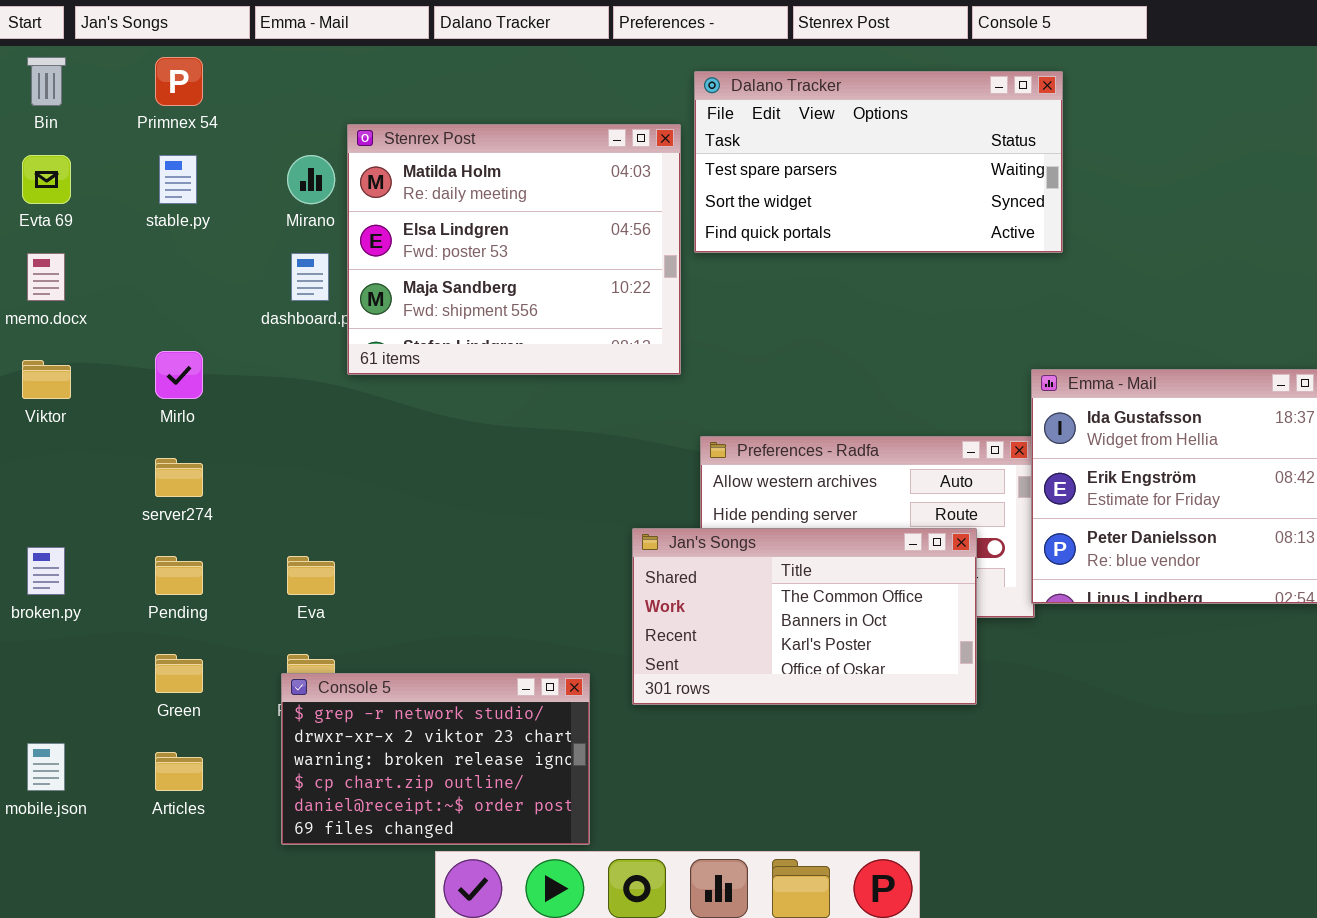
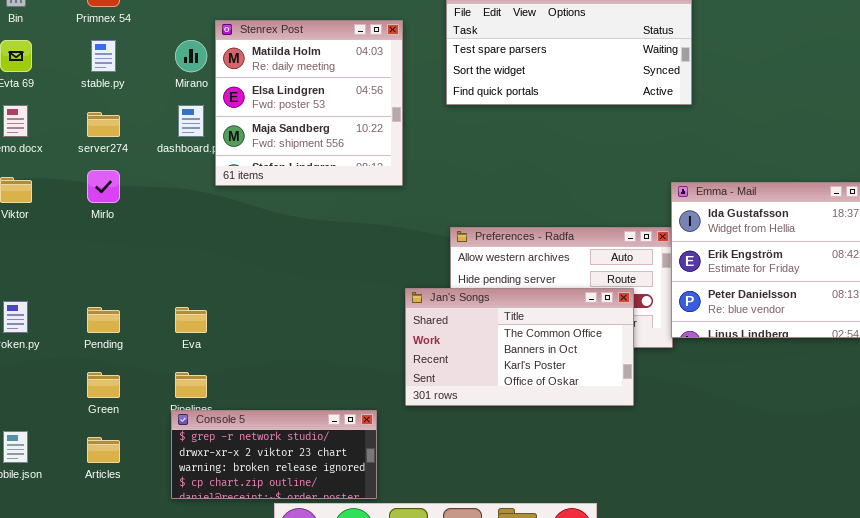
Stenrex Post: [347,124,681,375] -> [215,20,403,186], resized
server274: [155,458,203,497] -> [87,112,120,137], moved
Console 5: [281,673,590,845] -> [171,410,377,499], resized

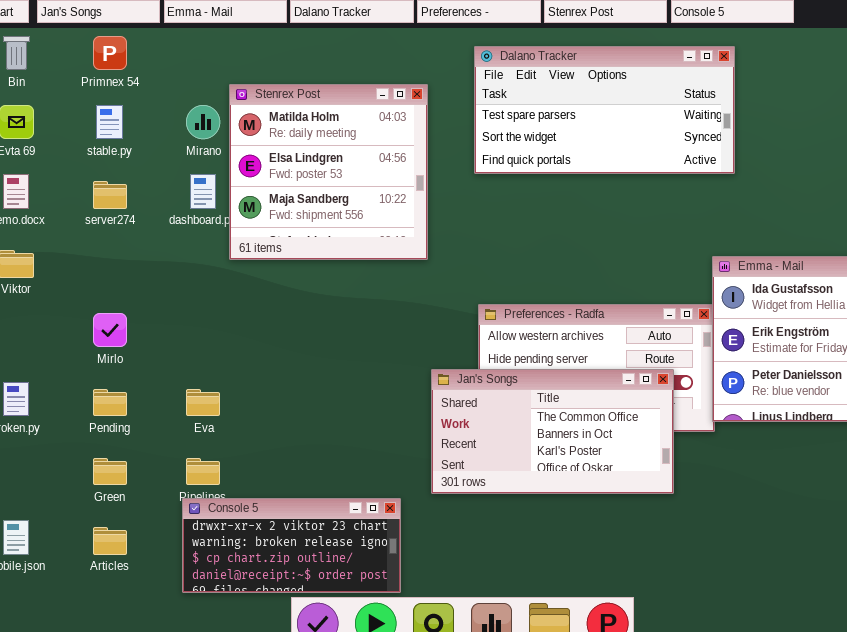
Mirlo: [87,170,120,203] -> [93,313,127,347], moved
Console 5: [171,410,377,499] -> [182,498,401,593], scrolled down 1 row

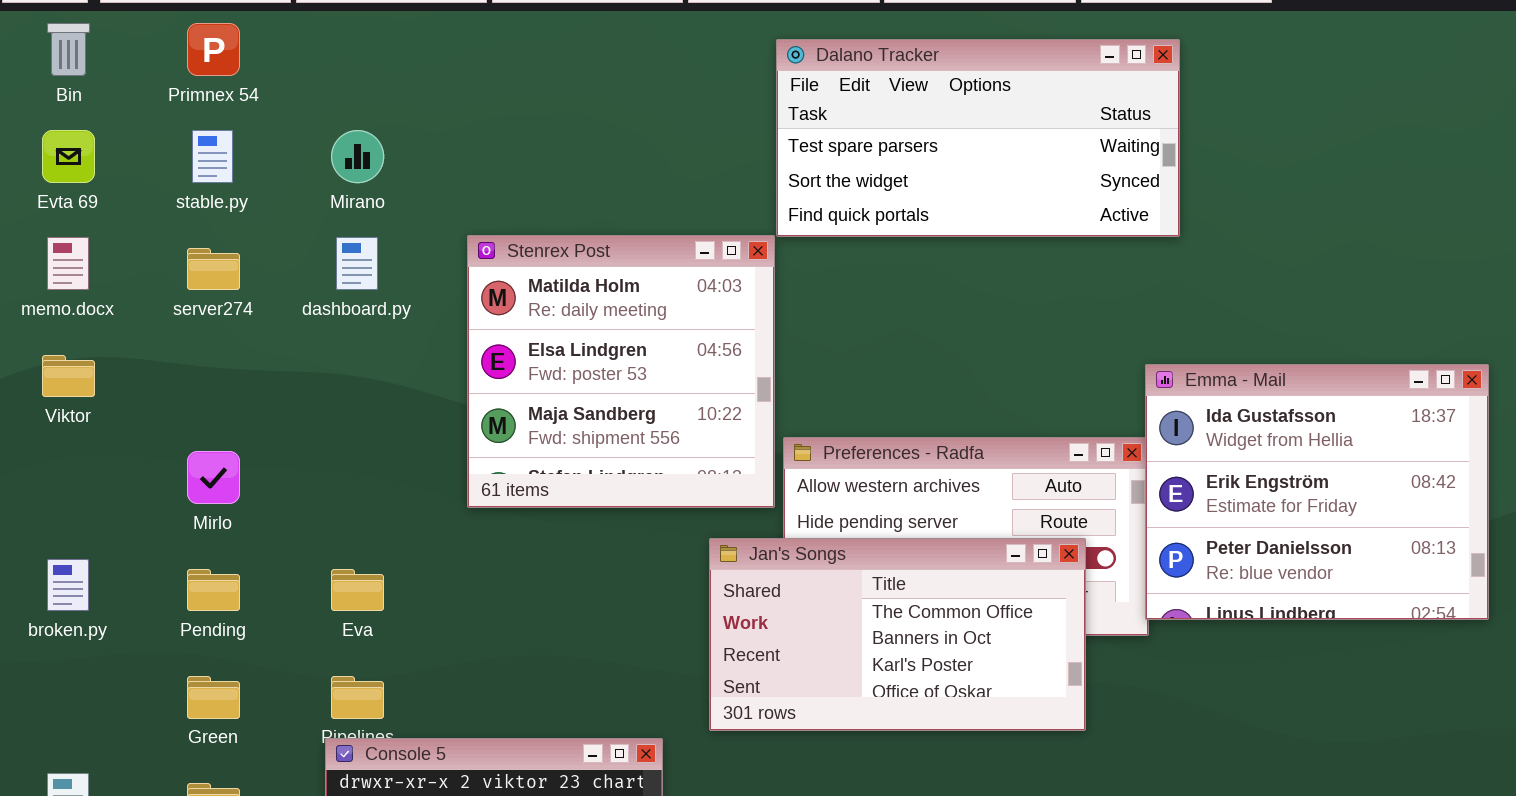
Stenrex Post: [229,84,428,260] -> [467,235,775,508], moved

